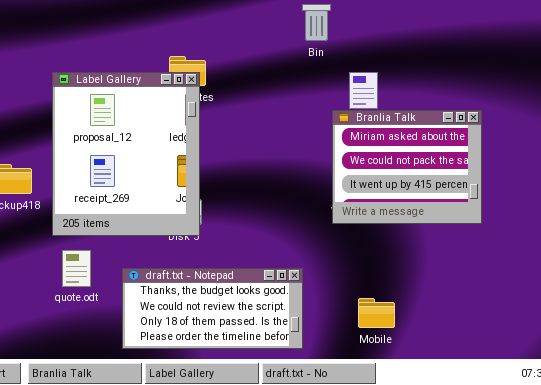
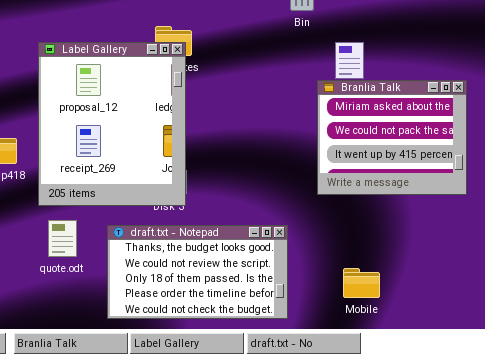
draft.txt - Notepad: [122,268,303,349] -> [107,225,288,319], resized

